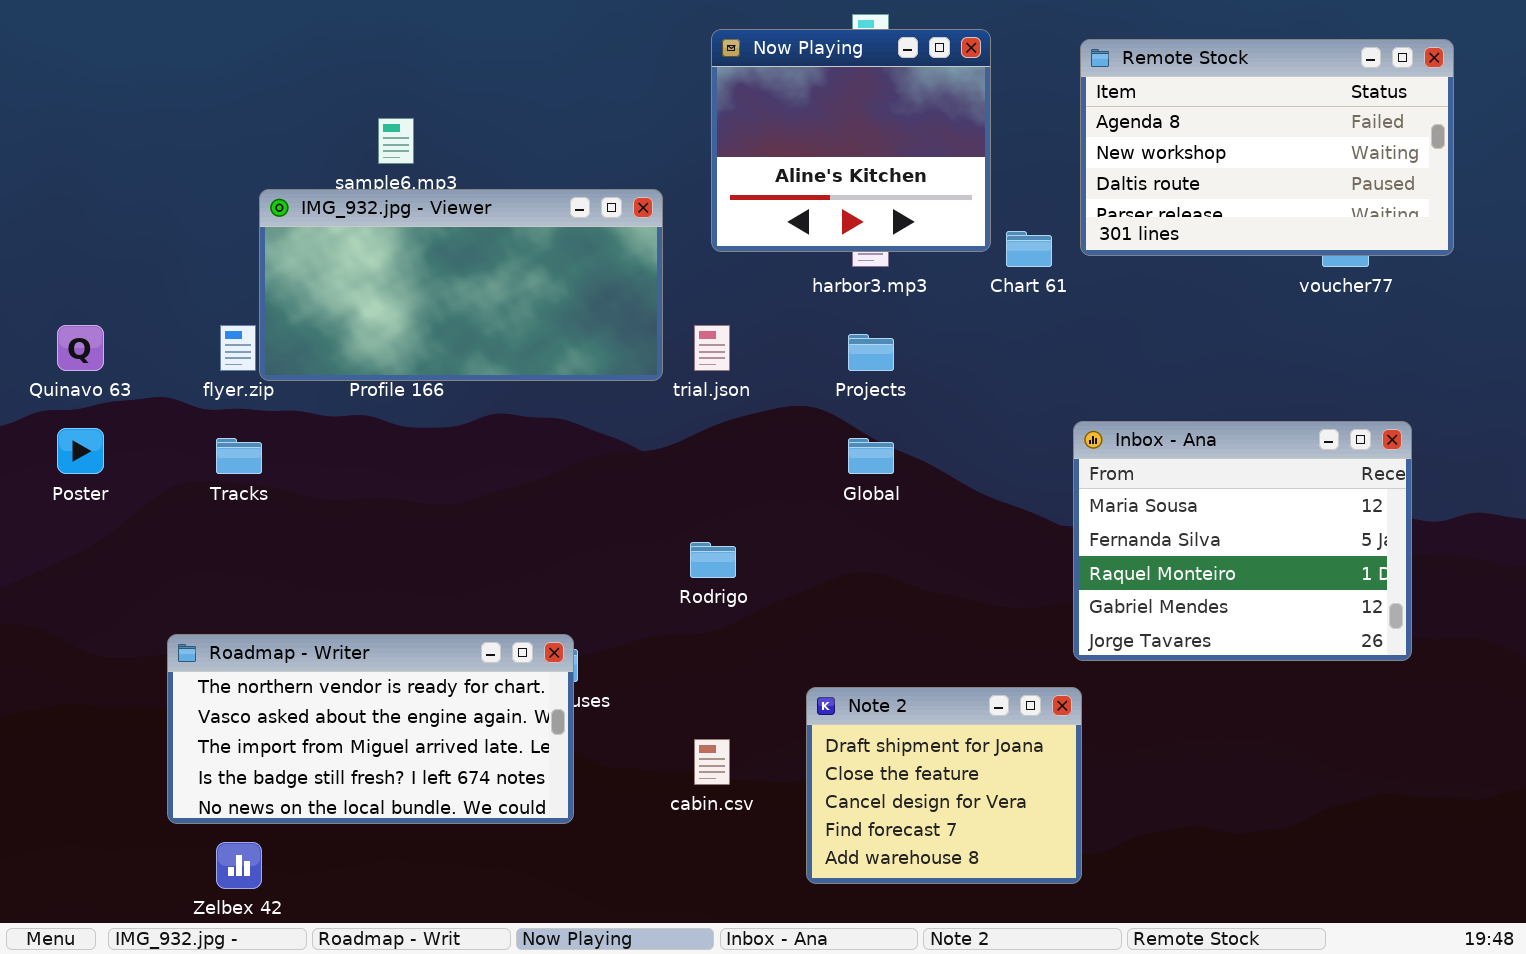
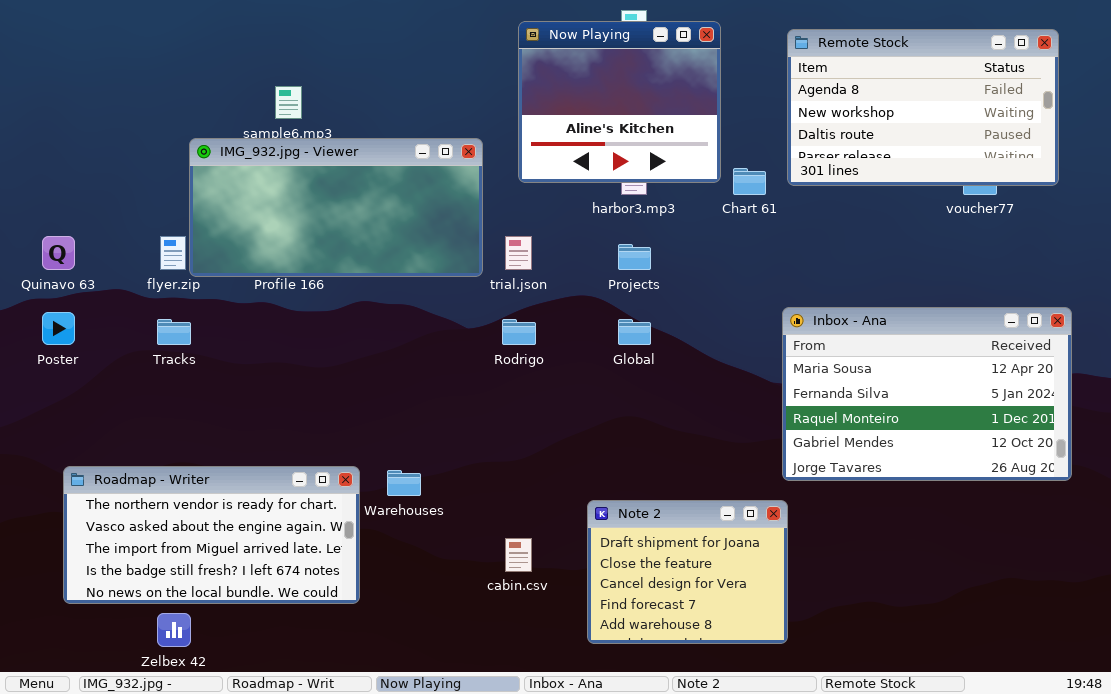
Inbox - Ana: [1073,421,1412,661] -> [782,307,1072,481], resized
Rodrigo: [690,542,736,578] -> [502,319,536,345], moved
Roadmap - Writer: [167,634,574,824] -> [63,466,360,604], moved

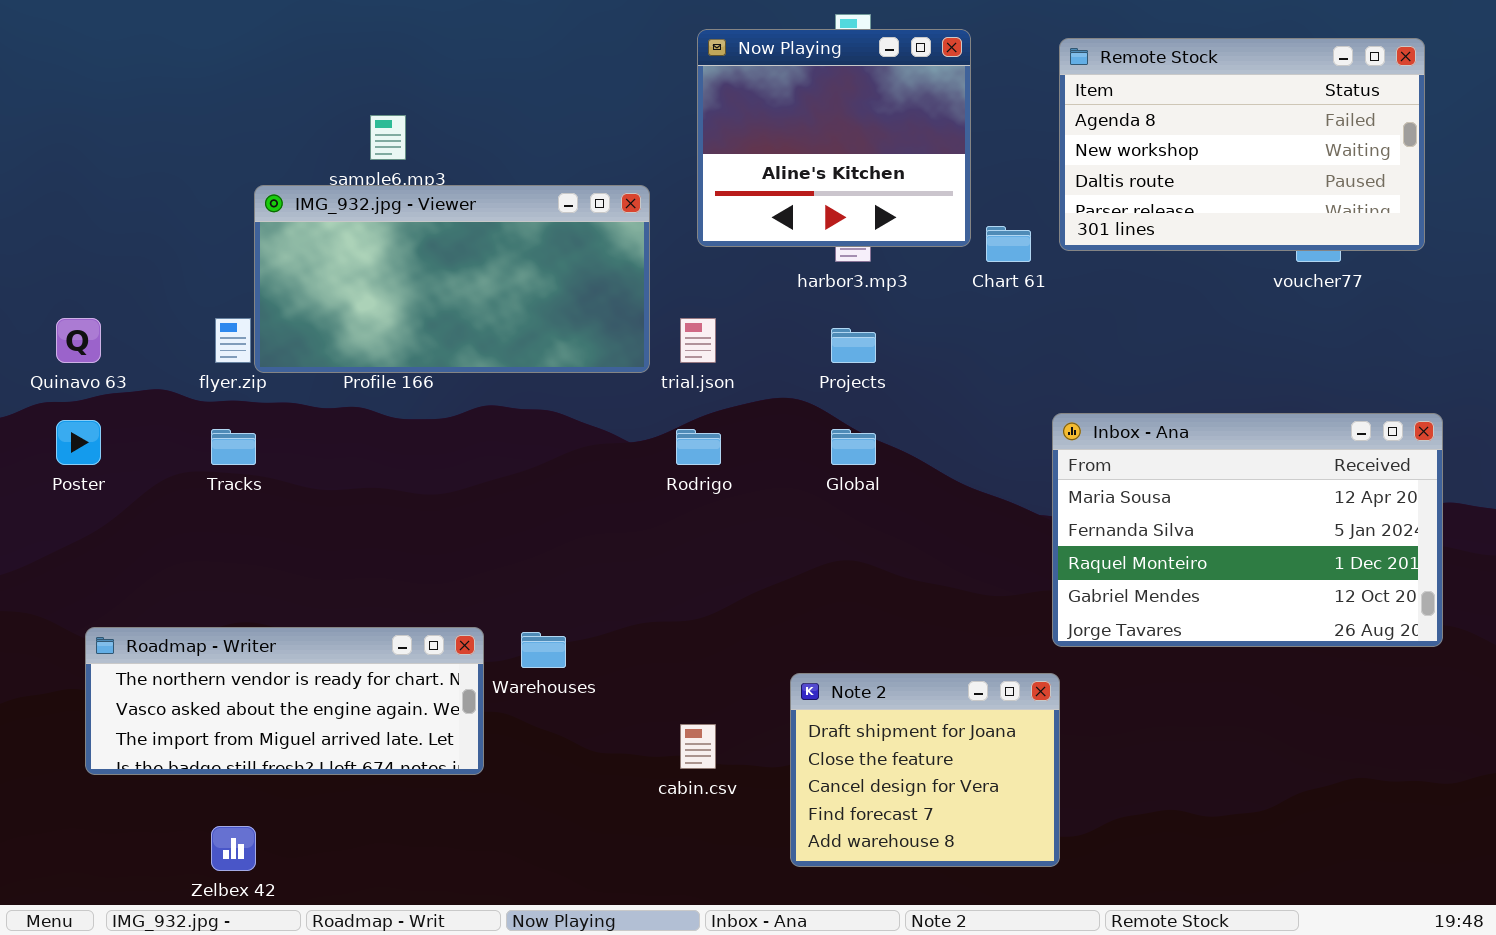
Roadmap - Writer: [63,466,360,604] -> [85,627,484,775], resized

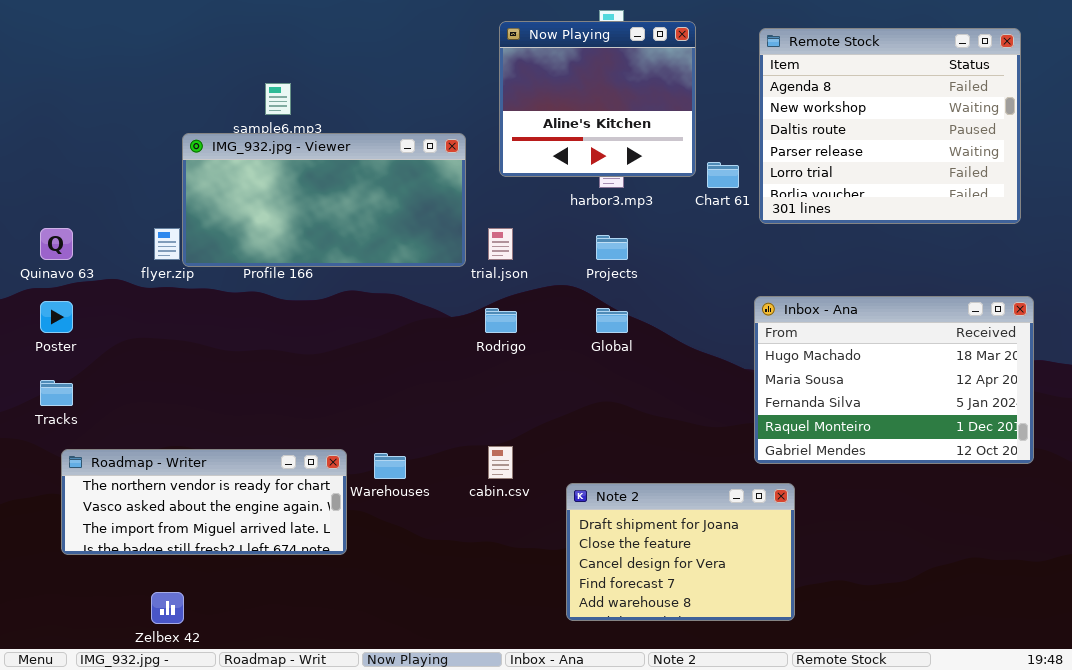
Remote Stock: [1059,38,1425,251] -> [759,28,1021,224], resized
Inbox - Ana: [1052,413,1443,647] -> [754,296,1034,464], scrolled up 1 row
Tracks: [211,429,256,465] -> [40,380,73,406], moved
Note 2: [790,673,1060,867] -> [566,483,795,621], resized
cabin.csv: [680,724,716,769] -> [488,446,513,479], moved

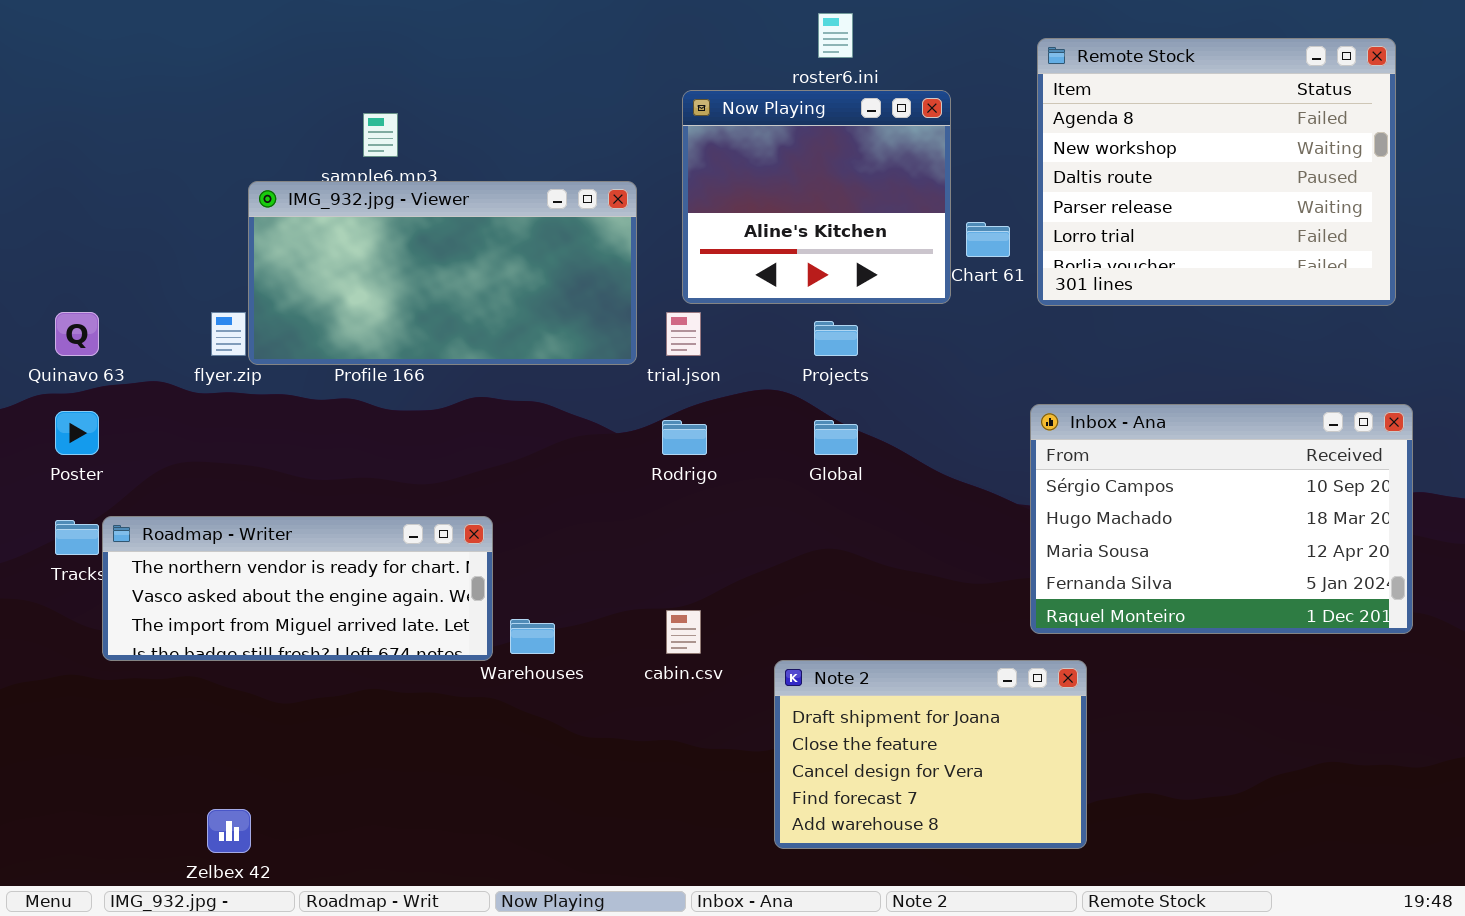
Now Playing: [499,21,696,177] -> [682,90,951,304], moved
Inbox - Ana: [754,296,1034,464] -> [1030,404,1413,634], scrolled up 1 row
Roadmap - Writer: [61,449,347,555] -> [102,516,493,661], moved

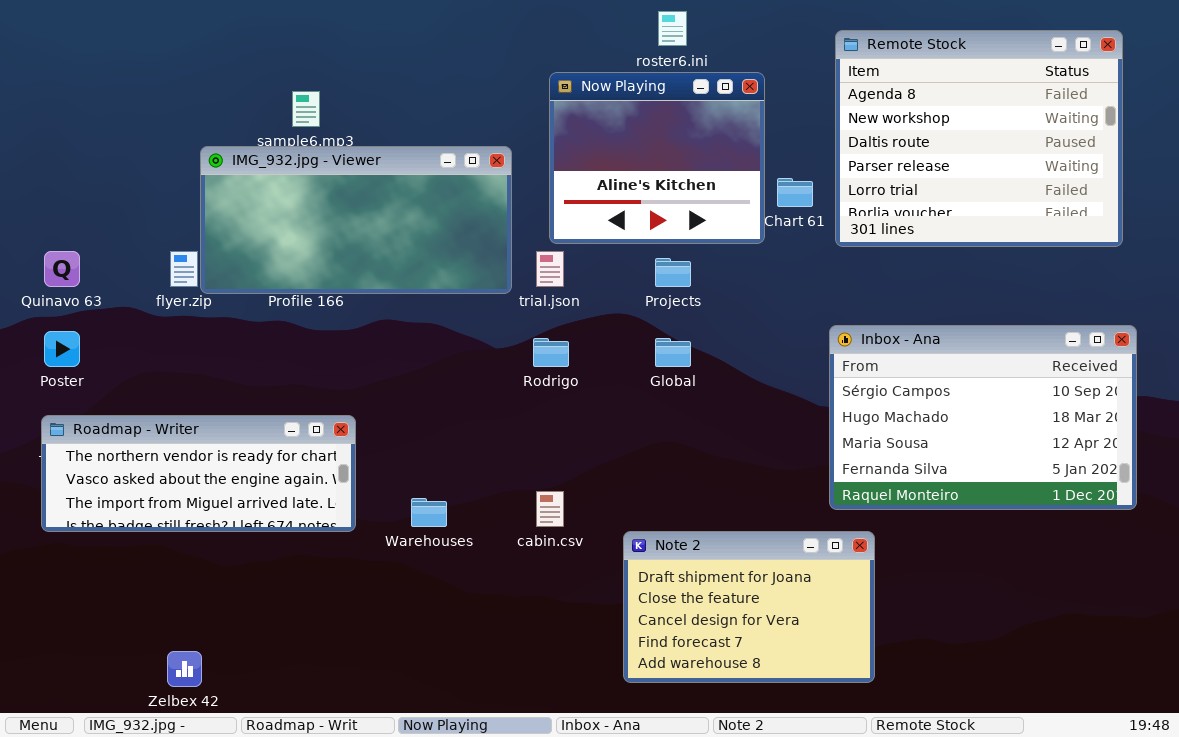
Roadmap - Writer: [102,516,493,661] -> [41,415,356,532], moved

